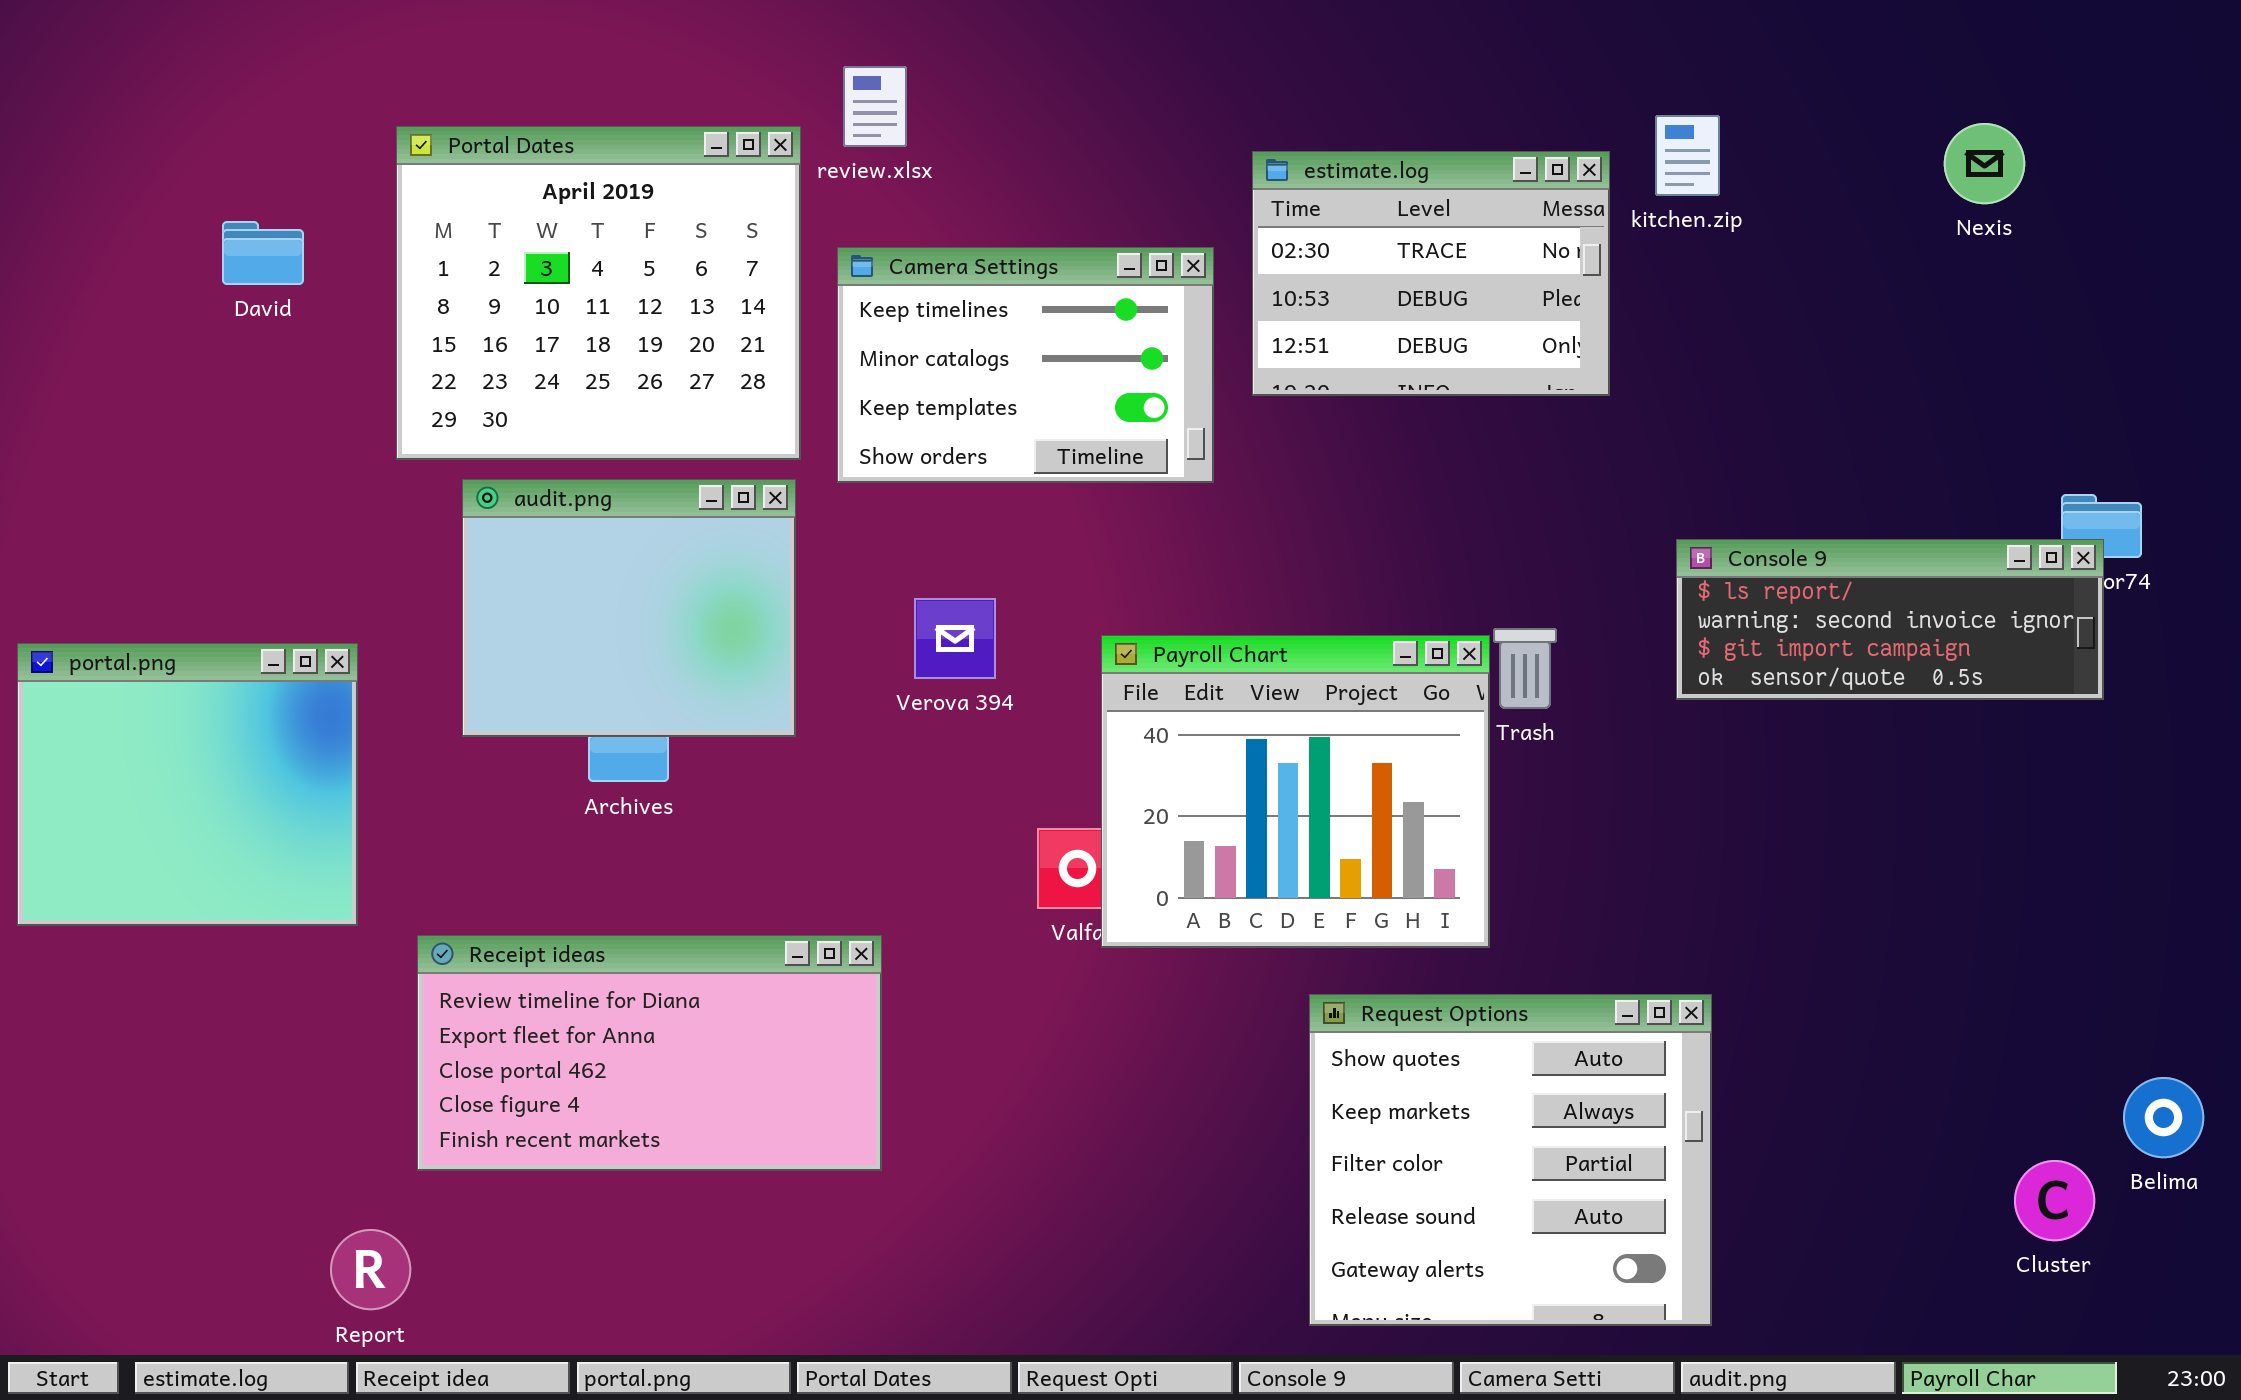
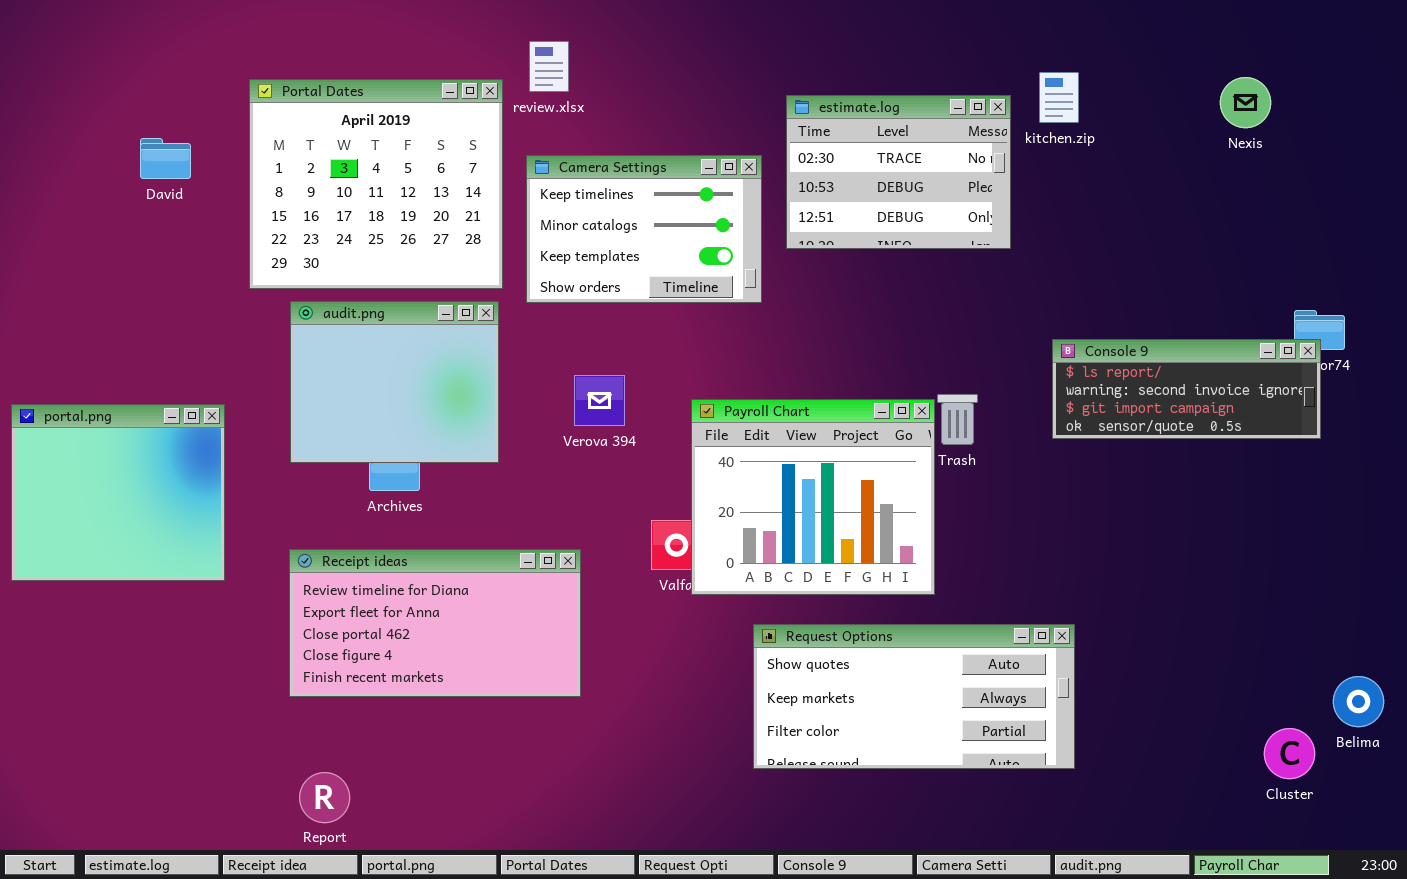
Receipt ideas: [417,935,882,1171] -> [289,549,581,697], moved
Request Options: [1309,994,1712,1326] -> [753,624,1075,769], resized
Report: [330,1229,411,1310] -> [299,772,350,823], moved

